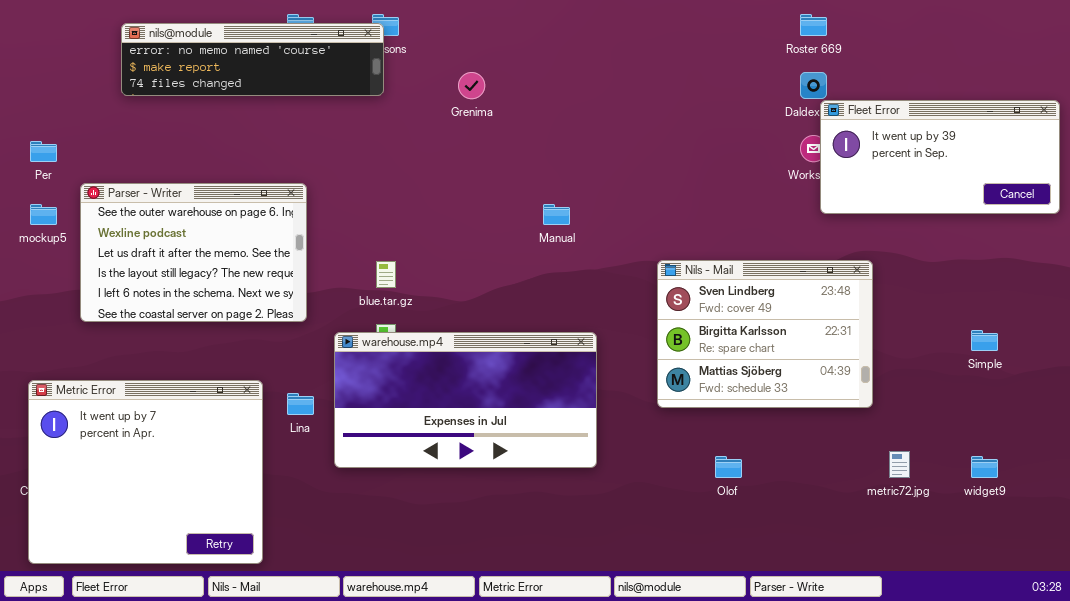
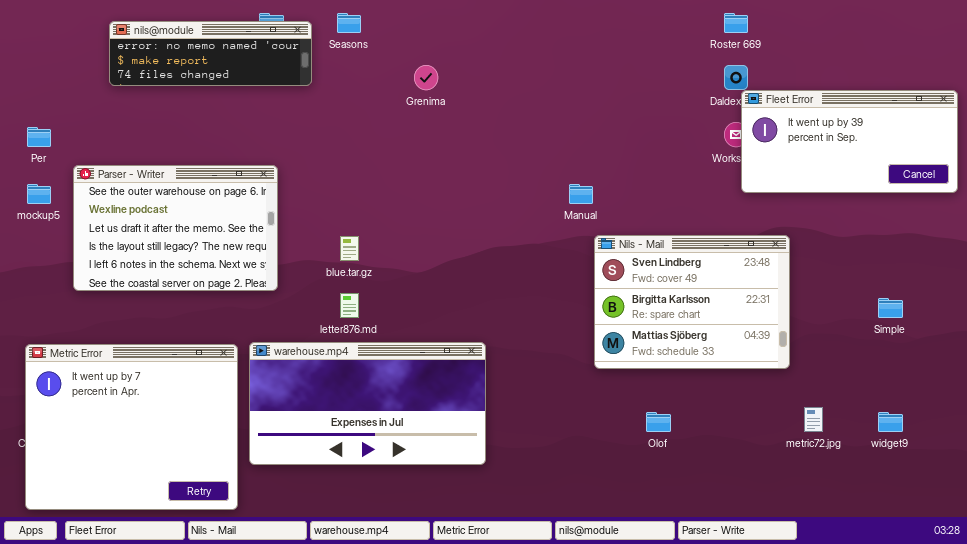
nils@module: [121,23,384,96] -> [109,21,312,86], resized
Manual: [543,204,570,225] -> [569,184,593,204], moved
warehouse.mp4: [334,332,597,468] -> [249,342,486,465], moved

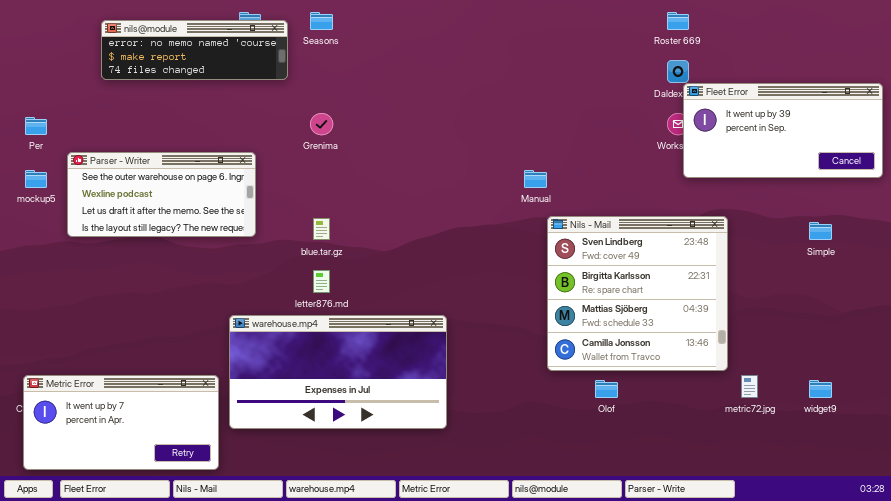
Grenima: [414,65,438,90] -> [310,113,333,135], moved
Parser - Writer: [73,165,278,291] -> [67,152,256,237], resized
Nils - Mail: [594,235,790,369] -> [547,216,728,371], resized
Simple: [878,298,903,318] -> [809,222,832,240], moved
Metric Error: [25,344,238,510] -> [23,375,219,470], resized

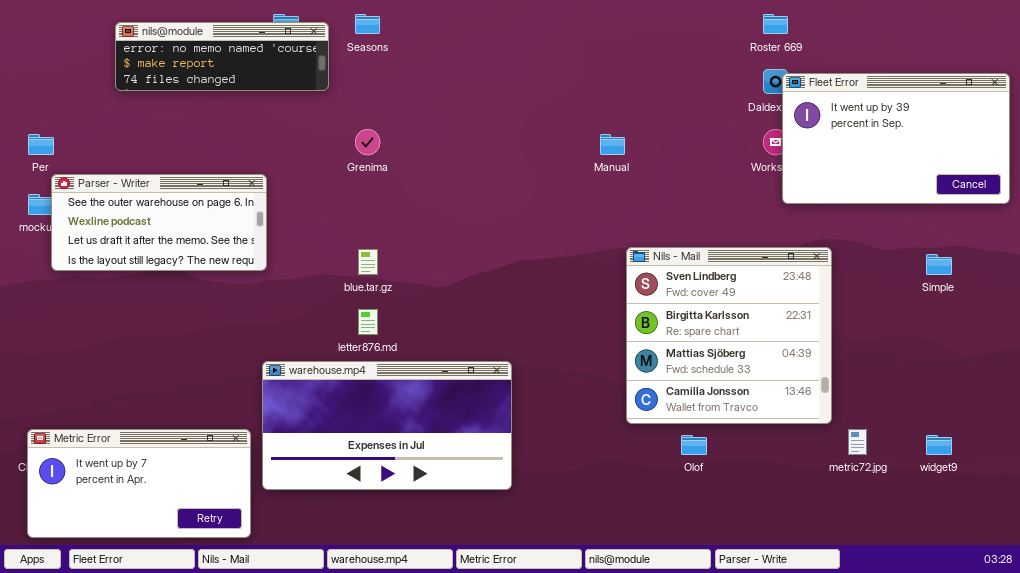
Fleet Error: [683,83,883,178] -> [782,73,1010,204], resized
Parser - Writer: [67,152,256,237] -> [51,174,267,271], moved
Manual: [524,170,547,188] -> [600,134,625,155], moved

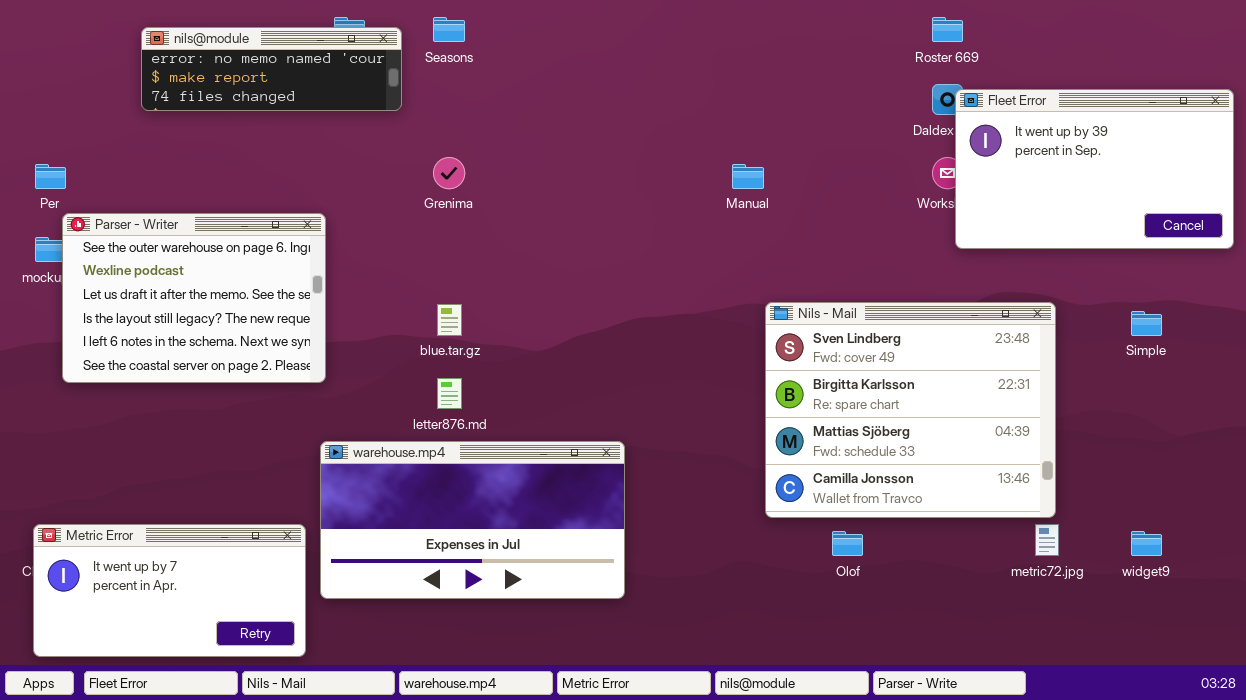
Parser - Writer: [51,174,267,271] -> [62,213,326,383], resized
Nils - Mail: [626,247,832,424] -> [765,302,1056,518], resized

